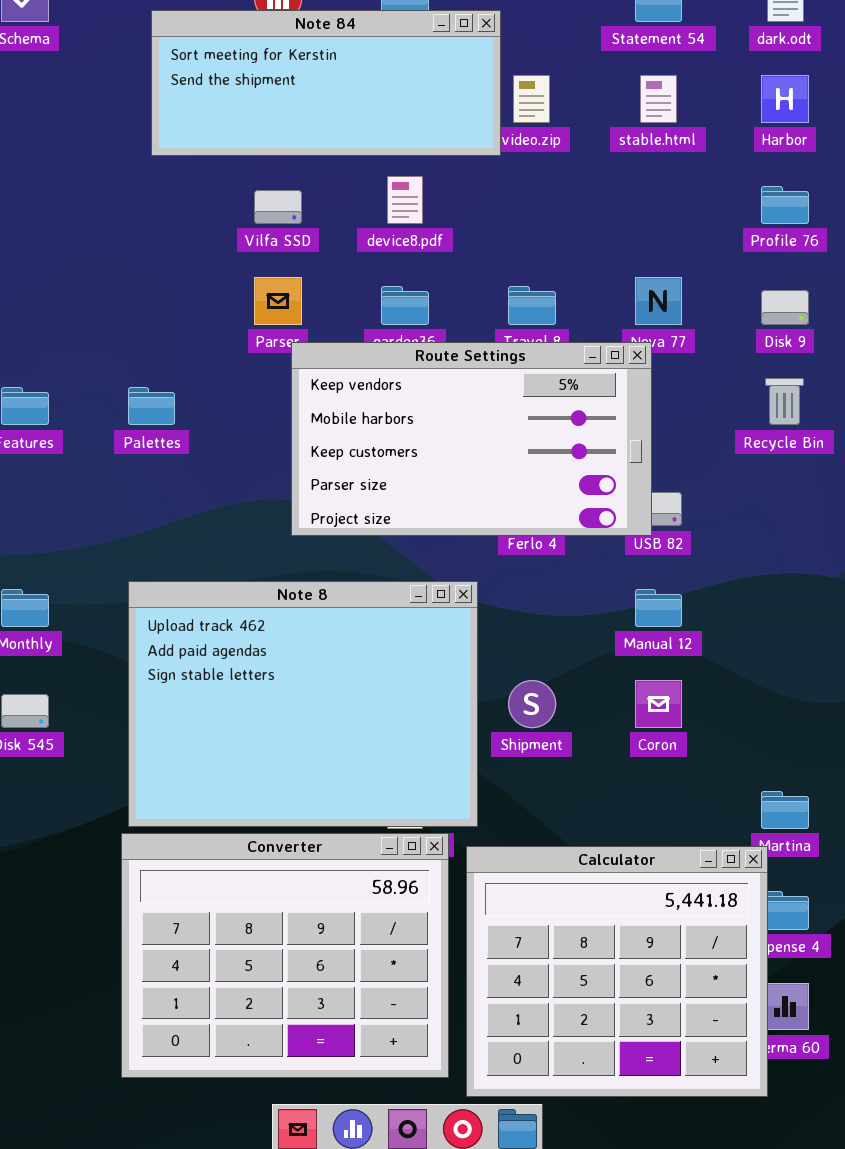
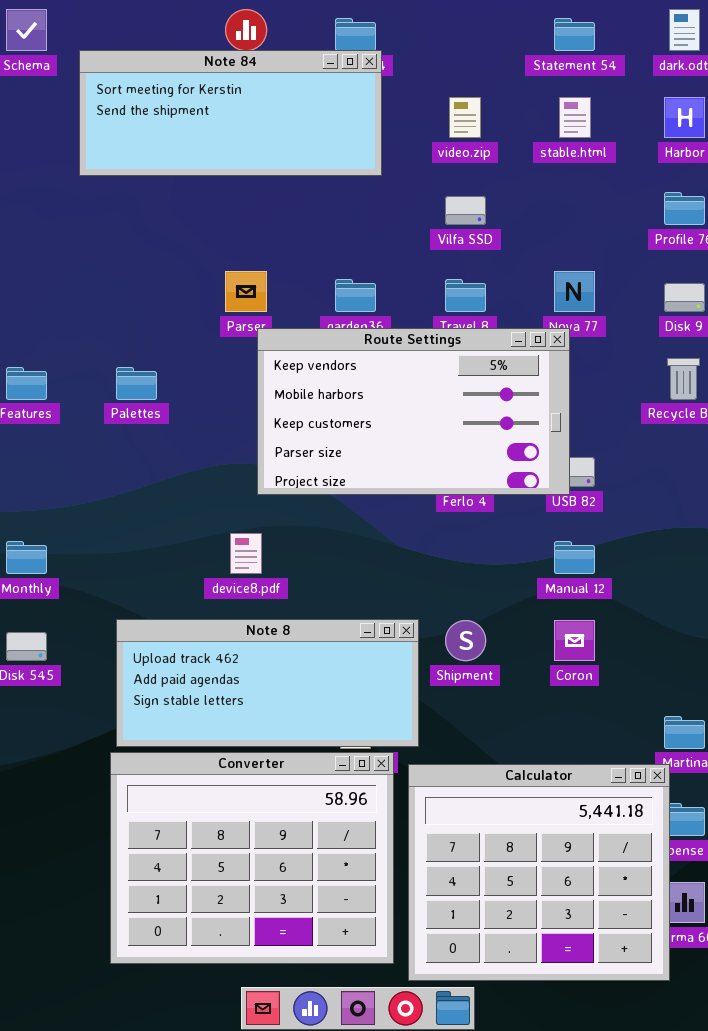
Note 84: [151,10,501,156] -> [79,50,382,176], moved
device8.pdf: [387,176,423,224] -> [230,533,262,574], moved
Vilfa SSD: [254,190,302,224] -> [445,196,486,225], moved
Note 8: [128,581,478,827] -> [116,619,419,747], resized

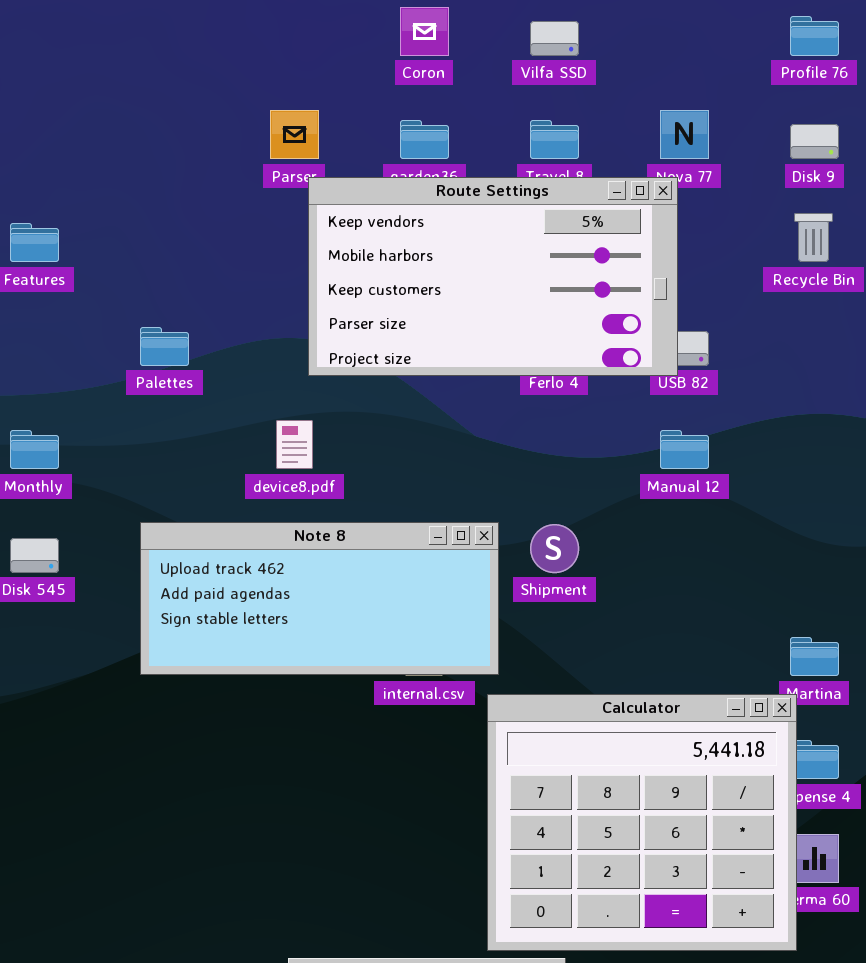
Palettes: [116,367,157,400] -> [140,327,189,366], moved
Coron: [554,620,595,661] -> [400,7,449,56], moved
Converter: [110,752,394,964] -> none, closed

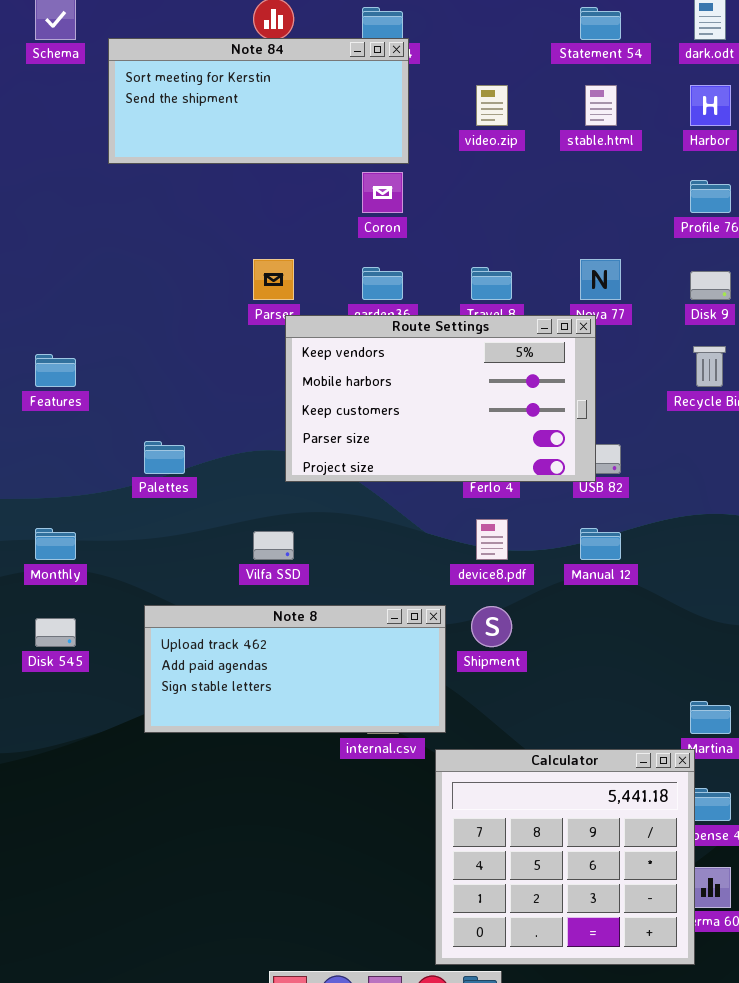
Vilfa SSD: [530,21,579,56] -> [253,531,294,560], moved
device8.pdf: [276,420,313,469] -> [476,519,508,560], moved

